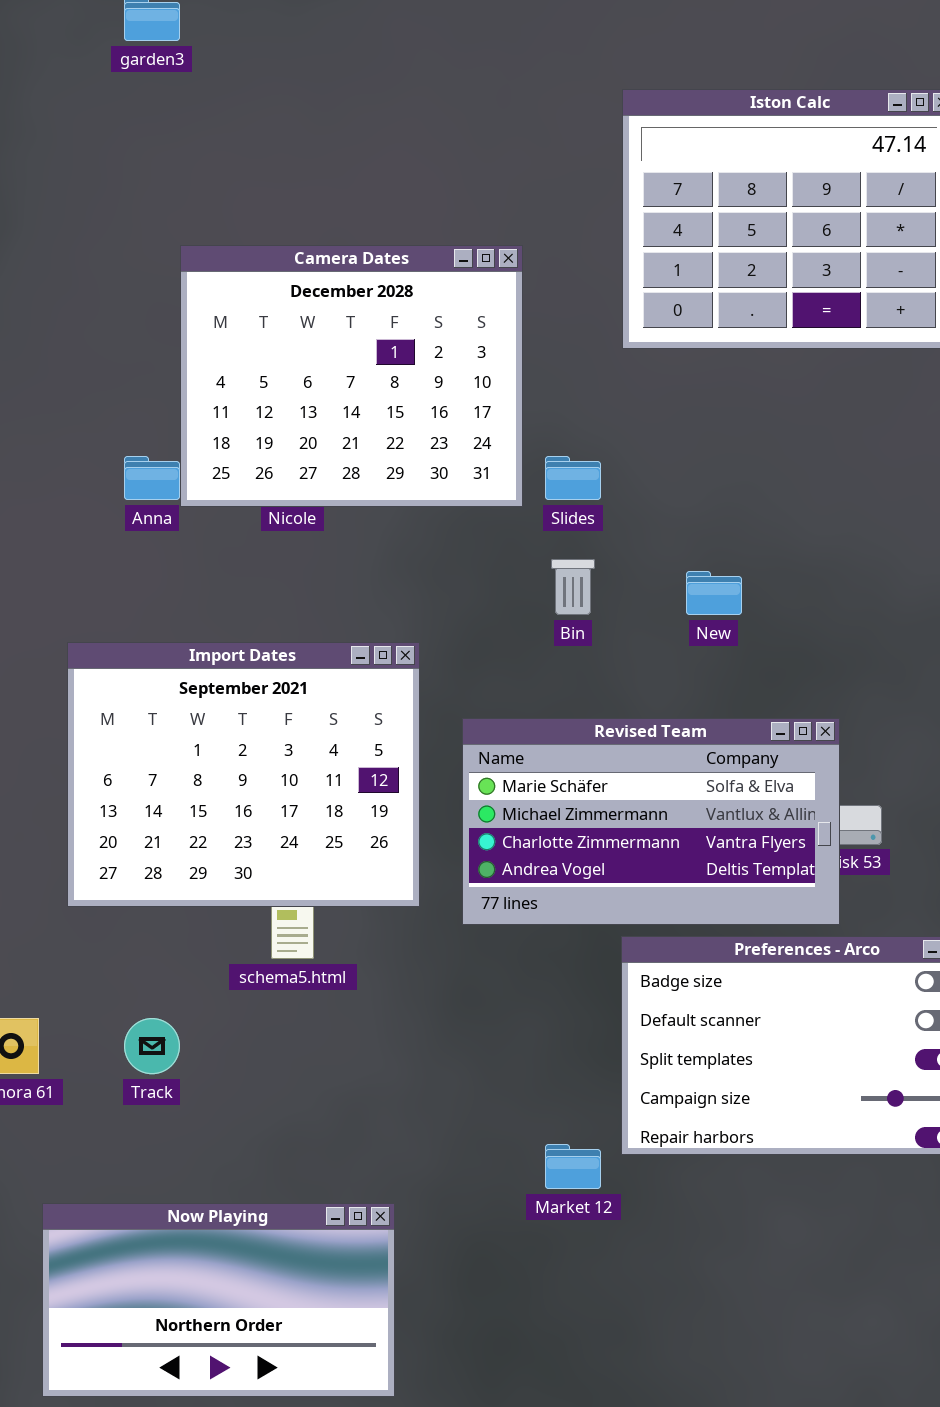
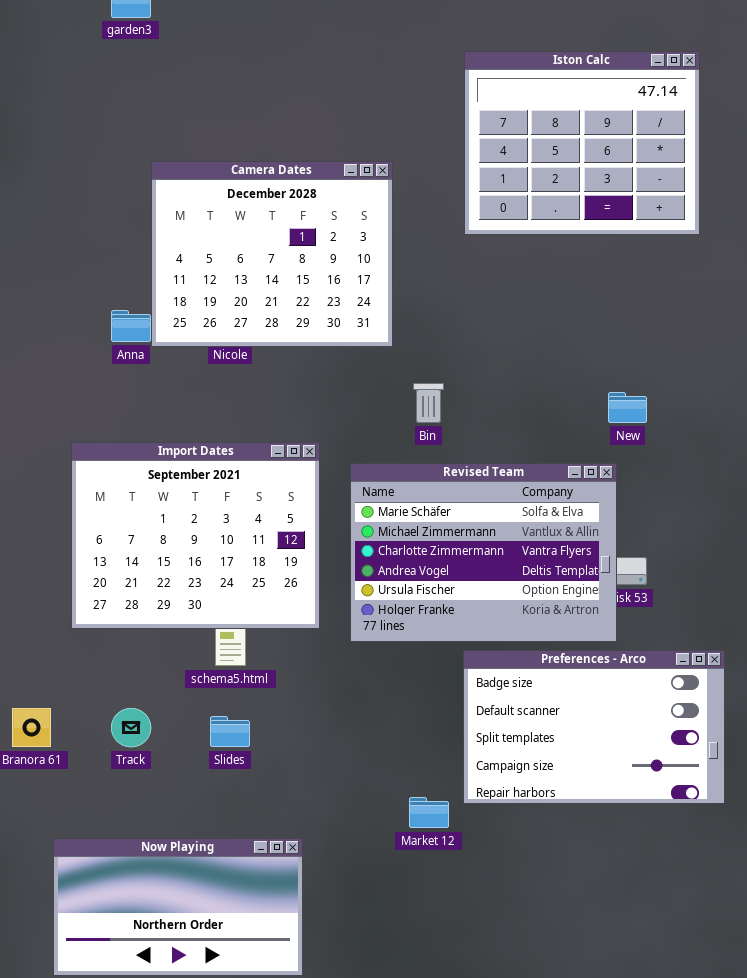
Slides: [545,456,601,500] -> [210,716,250,747], moved
New: [686,571,742,615] -> [608,392,647,423], moved
Revised Team: [462,718,840,925] -> [350,463,617,642], resized

